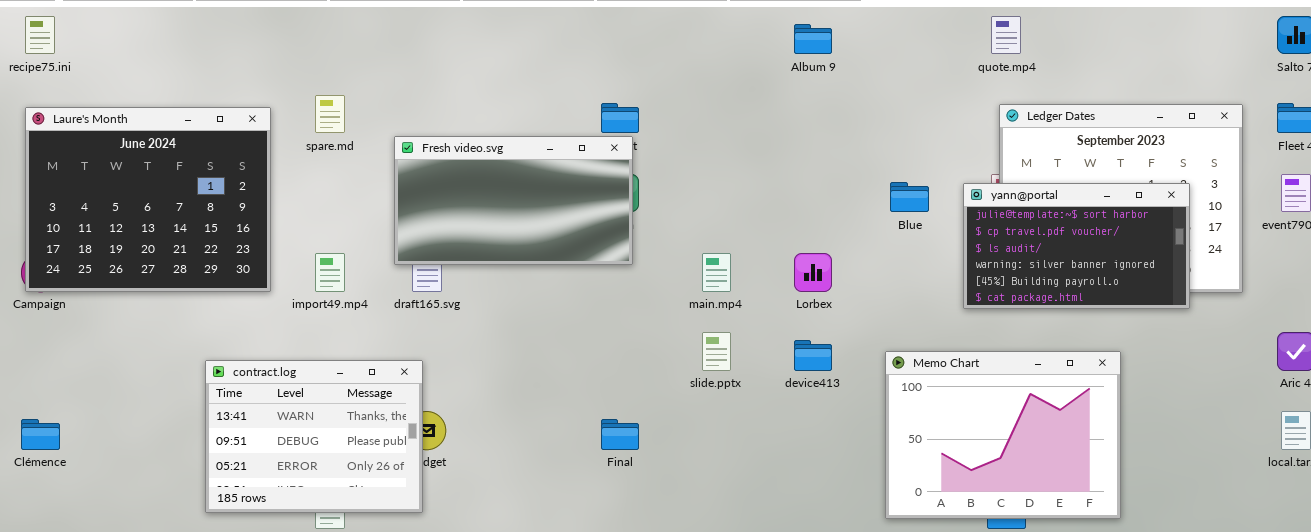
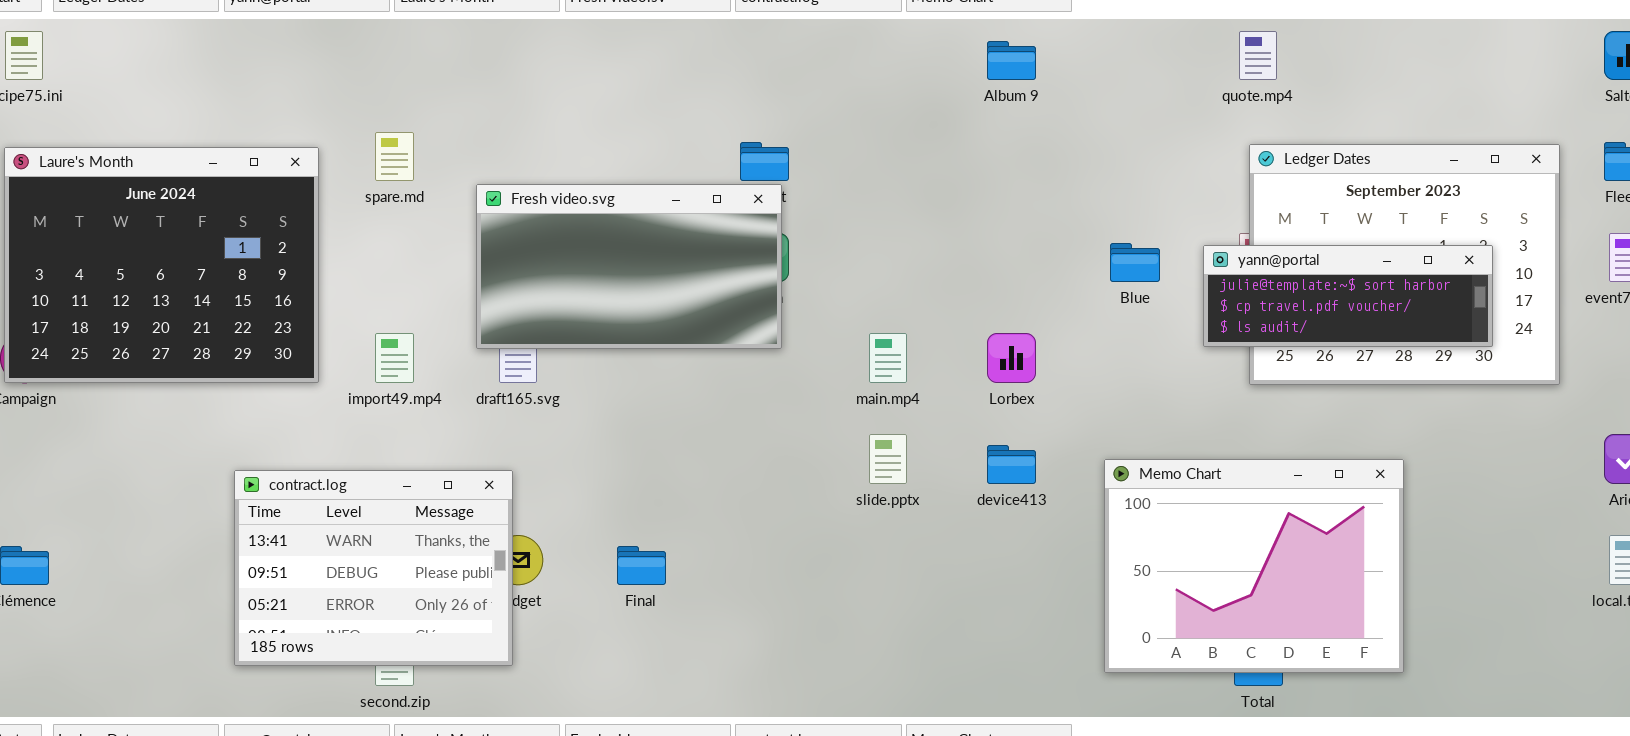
yann@portal: [963,183,1190,309] -> [1203,245,1493,347], resized
Final: [601,419,639,450] -> [617,546,666,585], moved

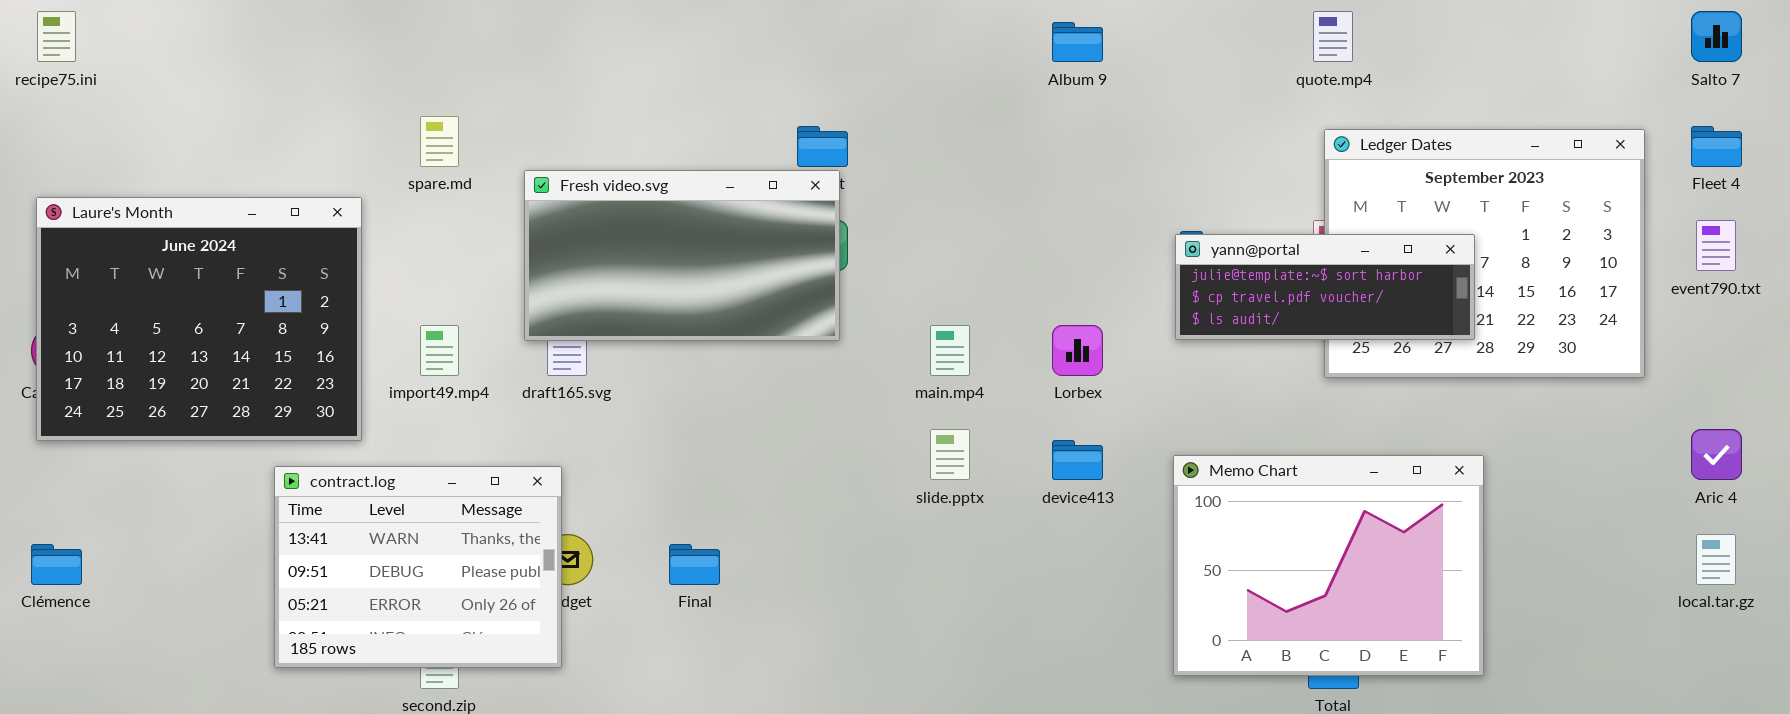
Laure's Month: [4,147,319,383] -> [36,197,362,441], moved
yann@portal: [1203,245,1493,347] -> [1175,234,1475,340], moved

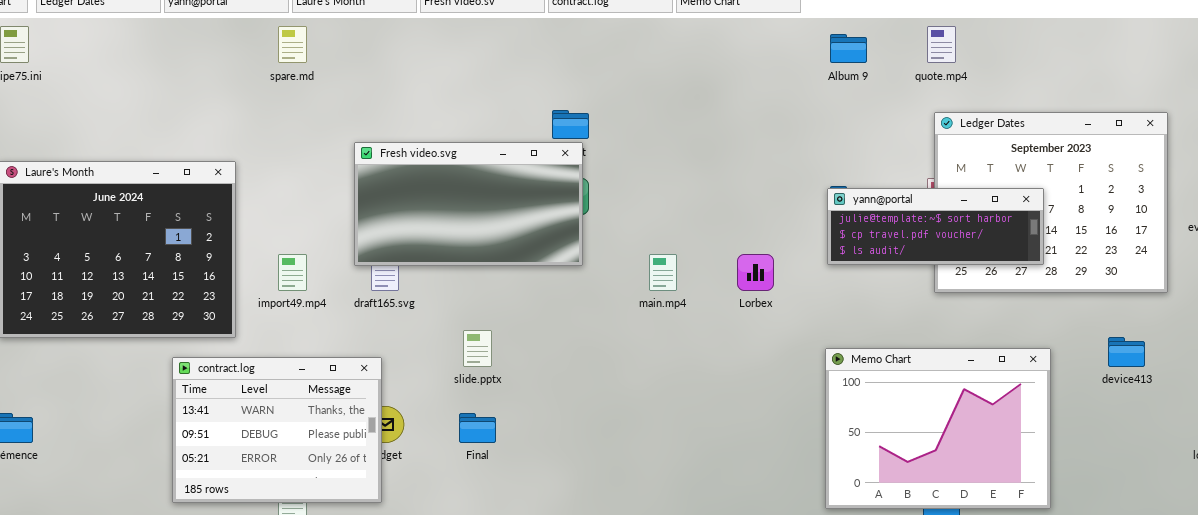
Album 9: [1052,22,1103,62] -> [830,34,867,63], moved
spare.md: [420,116,459,167] -> [278,26,307,63], moved
slide.pptx: [930,429,970,480] -> [463,330,492,367], moved
device413: [1052,440,1103,480] -> [1108,337,1145,367], moved

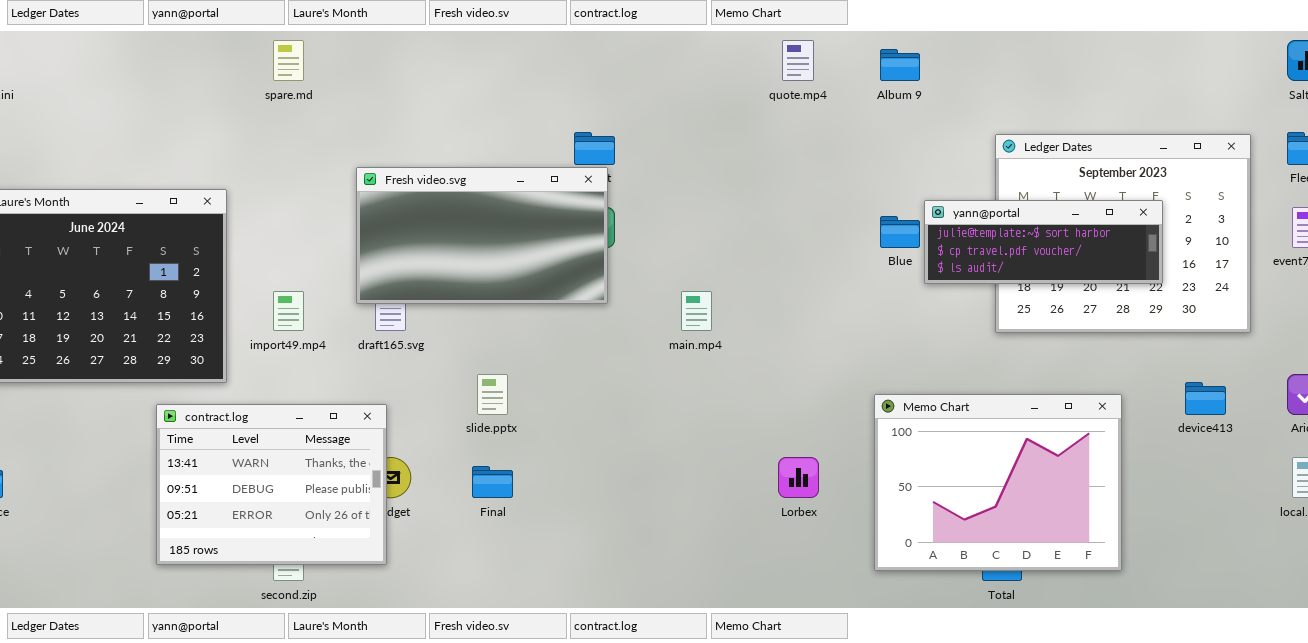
quote.mp4: [927,26,956,63] -> [782,40,814,81], moved
yann@portal: [827,188,1044,265] -> [924,200,1163,284], moved
Lorbex: [737,254,774,291] -> [778,457,819,498], moved

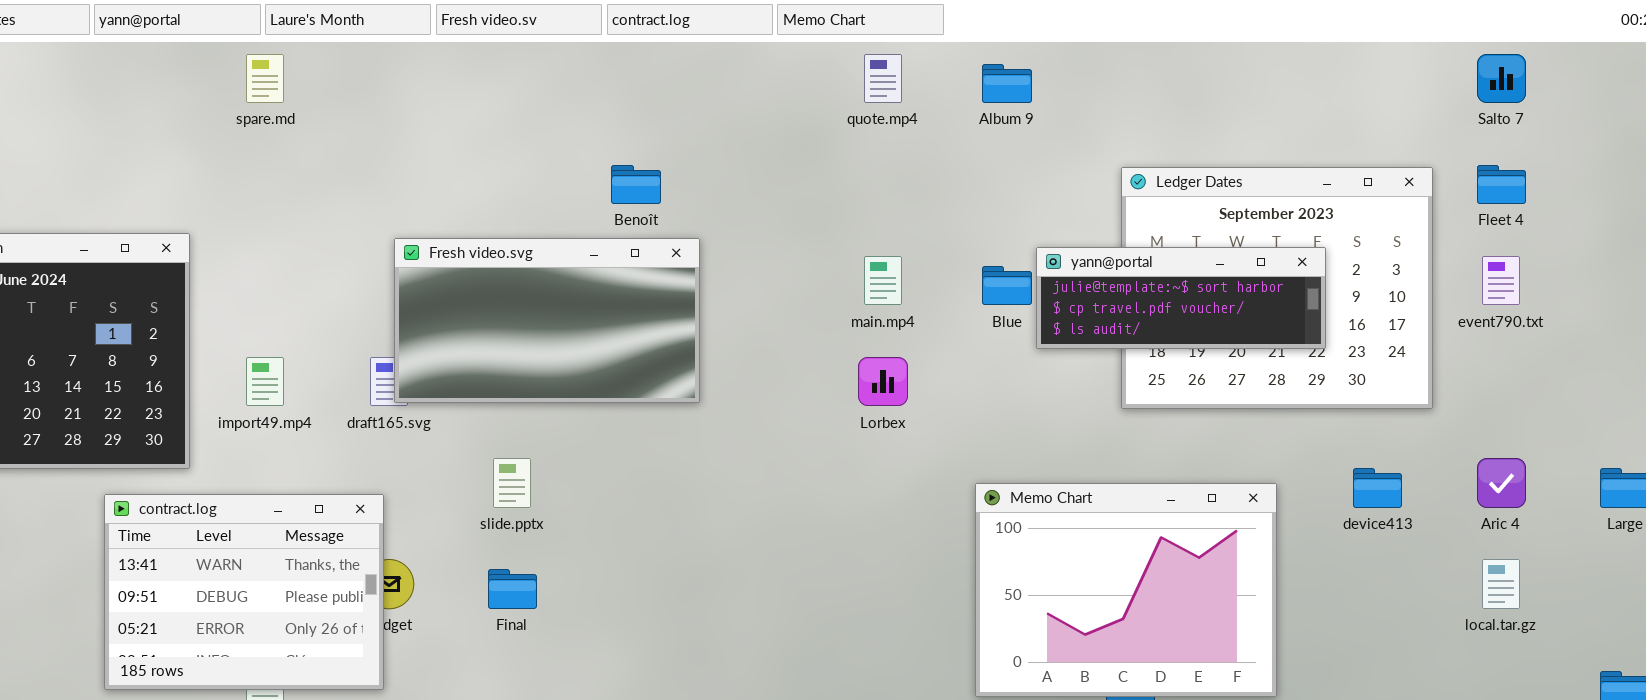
Fresh video.svg: [356,167,608,304] -> [394,238,700,403], moved
main.mp4: [681,291,712,331] -> [864,256,902,305], moved
Lorbex: [778,457,819,498] -> [858,357,908,406], moved

